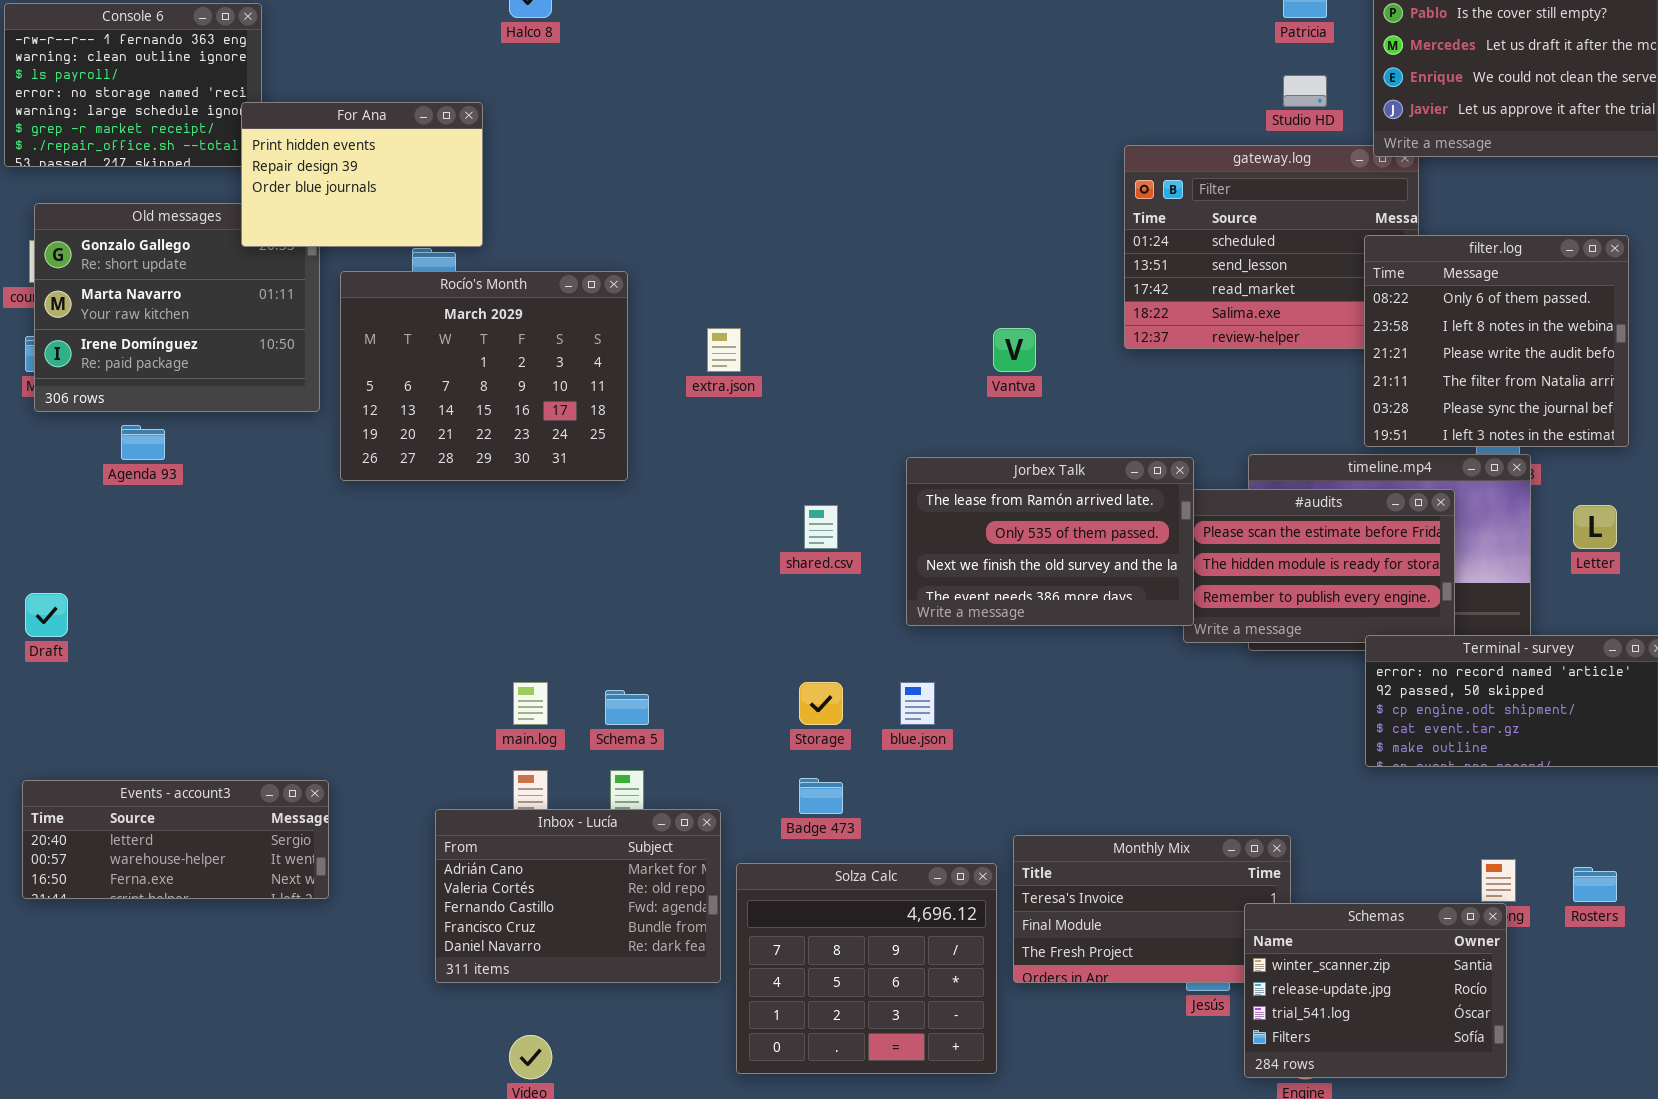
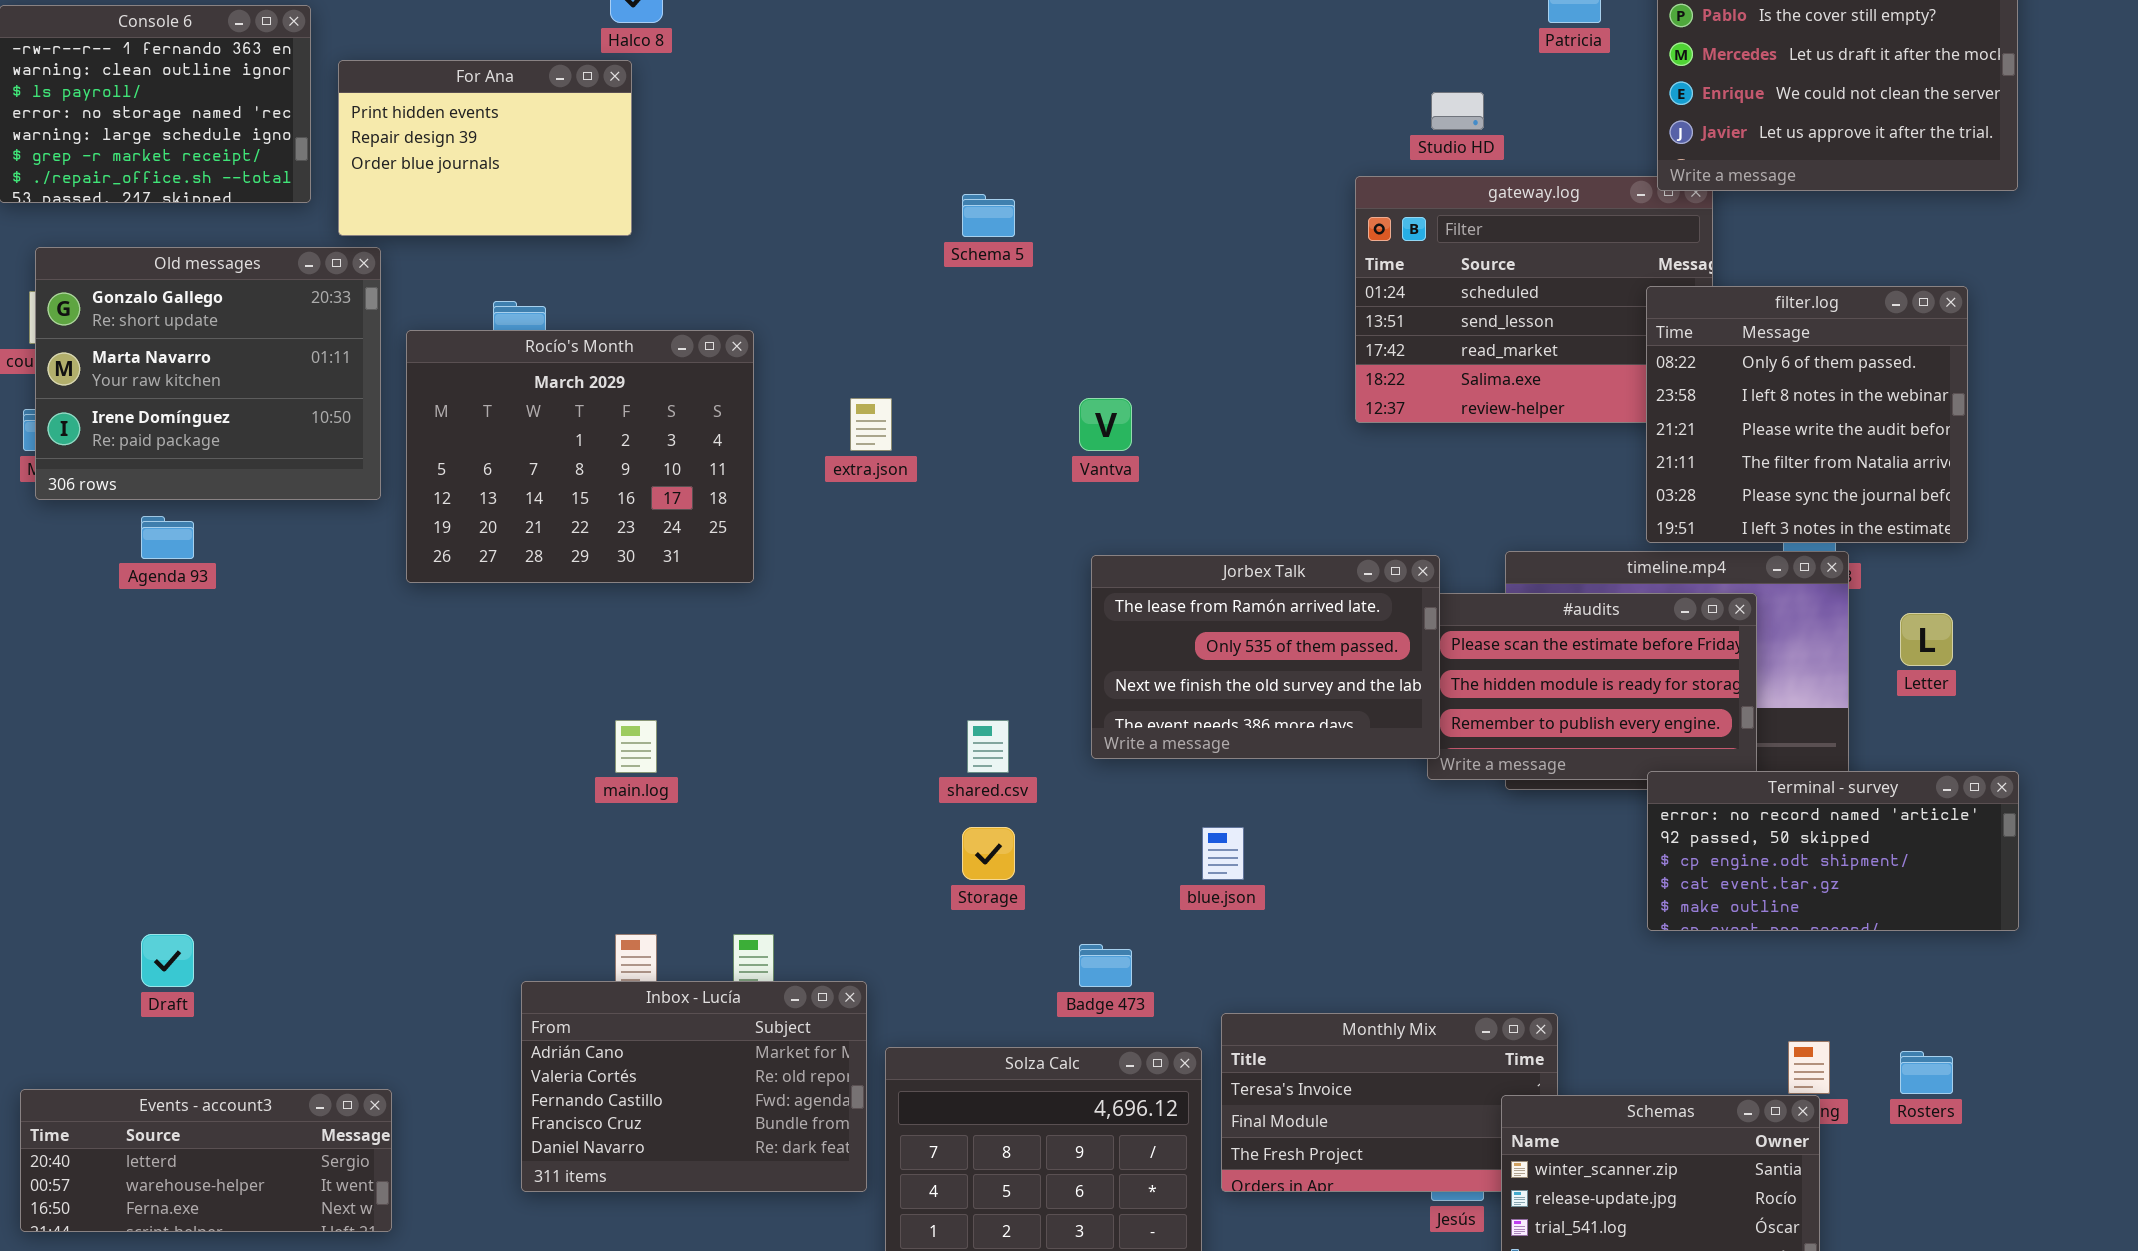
Studio HD: [1283,75,1327,107] -> [1431,92,1484,130], moved
For Ana: [241,102,483,247] -> [338,60,632,236], moved
Vantva: [993,328,1036,372] -> [1079,398,1132,451], moved
shared.csv: [804,505,838,549] -> [967,720,1009,773], moved
Draft: [25,593,68,637] -> [141,934,194,987], moved
main.log: [513,682,548,725] -> [615,720,657,773], moved
blue.json: [900,682,935,725] -> [1202,827,1244,880], moved
Schema 5: [605,690,649,725] -> [962,194,1015,237], moved
Badge 473: [799,778,843,814] -> [1079,944,1132,987], moved
Events - account3: [22,780,329,899] -> [20,1089,392,1232], moved

